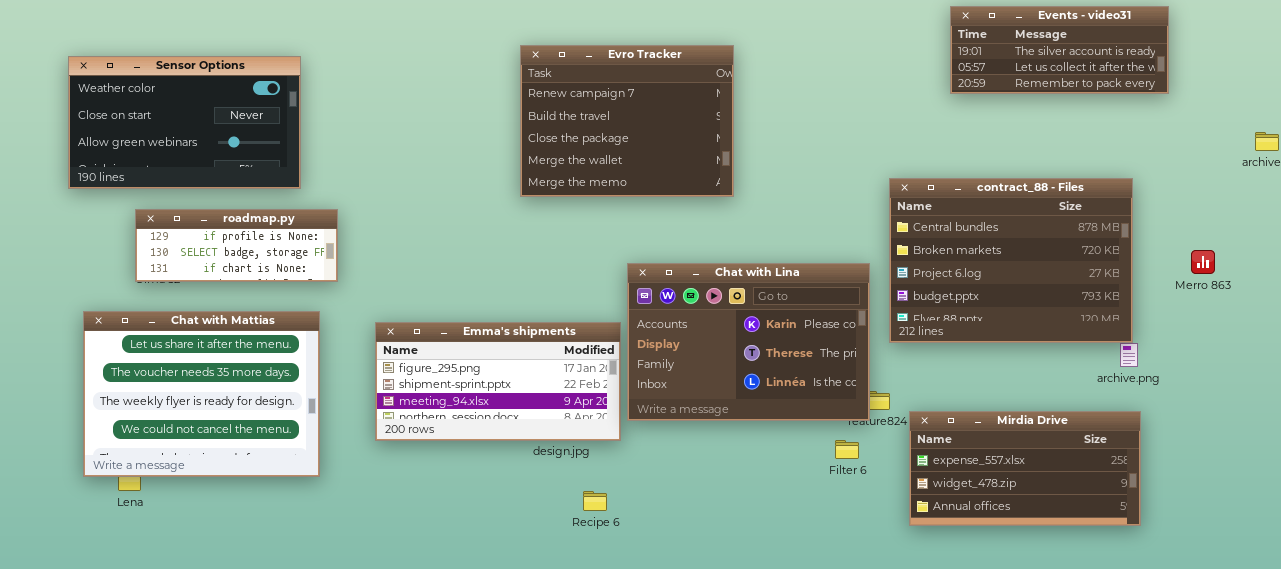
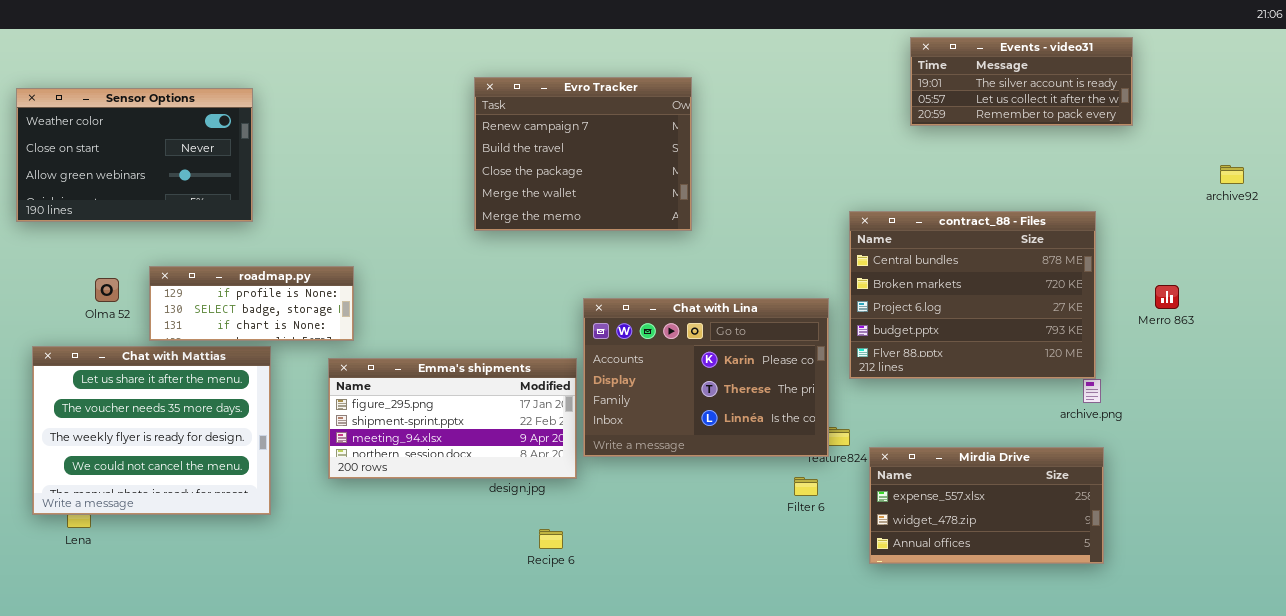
roadmap.py: [135,209,338,282] -> [149,266,354,341], moved

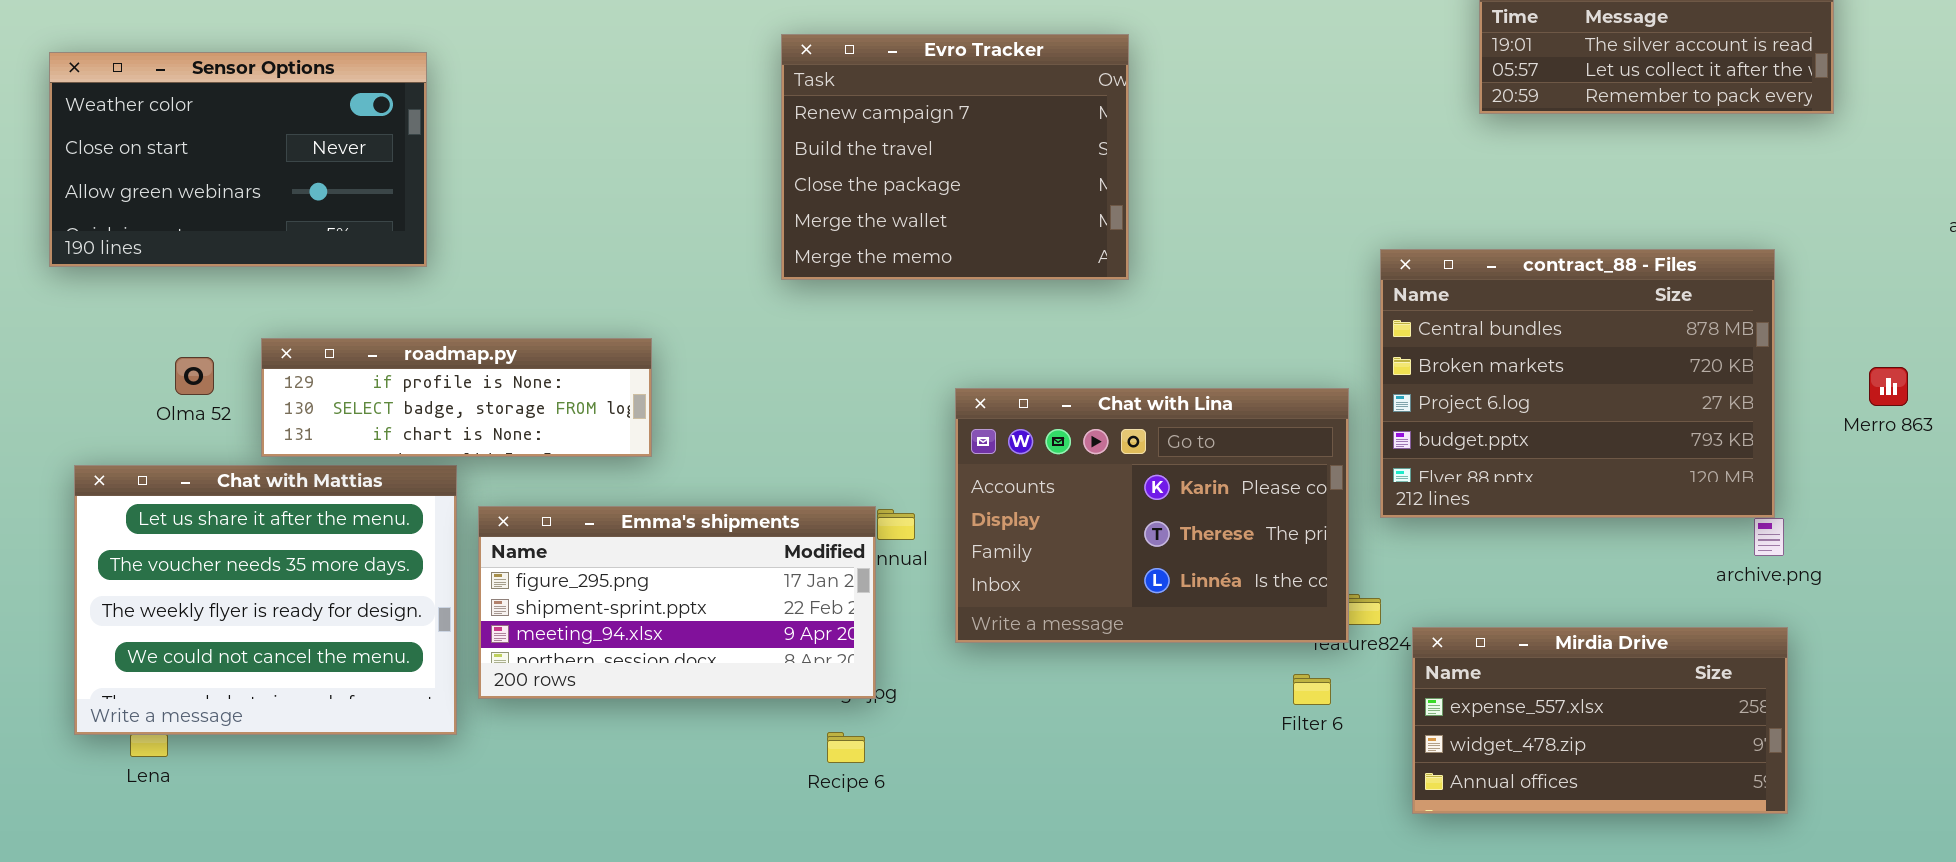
roadmap.py: [149,266,354,341] -> [261,338,652,457], resized
Emma's shipments: [328,358,577,479] -> [478,506,876,699], moved
Recipe 6: [539,529,563,549] -> [827,732,865,763], moved

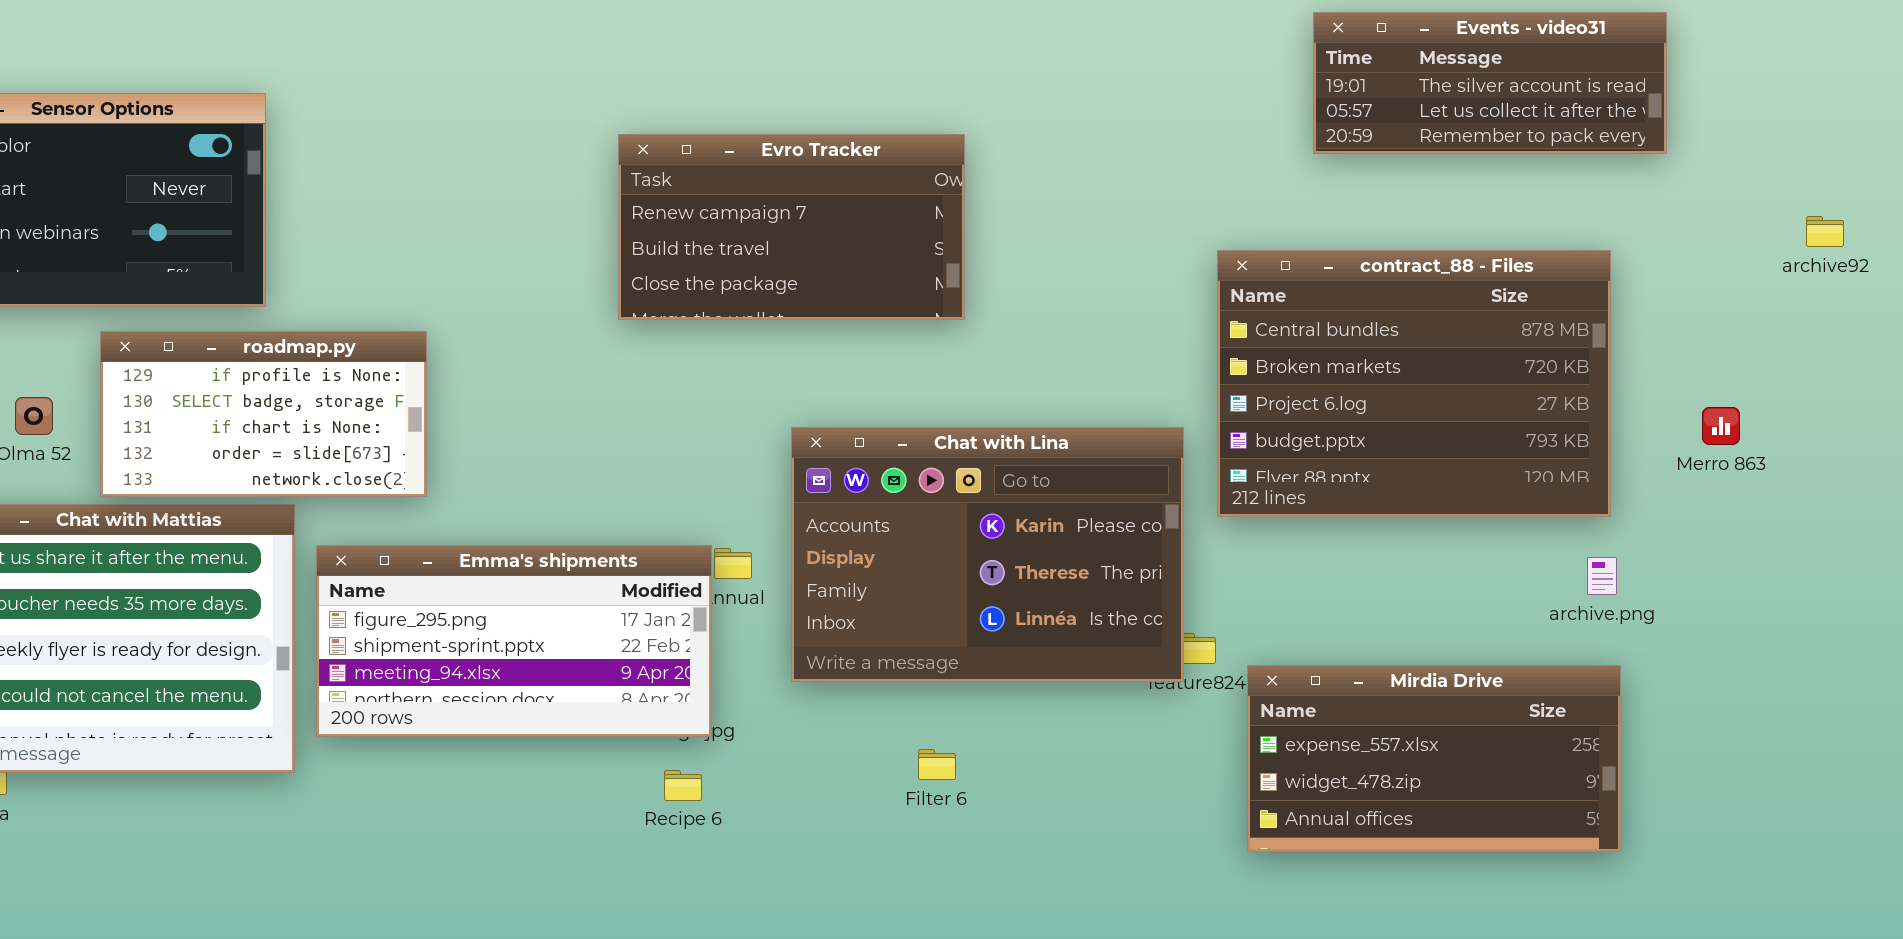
Evro Tracker: [781,34,1129,280] -> [618,134,965,320], resized
contract_88 - Files: [1380,249,1775,518] -> [1217,250,1611,517], moved
roadmap.py: [261,338,652,457] -> [100,331,427,497], resized
Filter 6: [1293,674,1331,705] -> [918,749,956,780], moved

